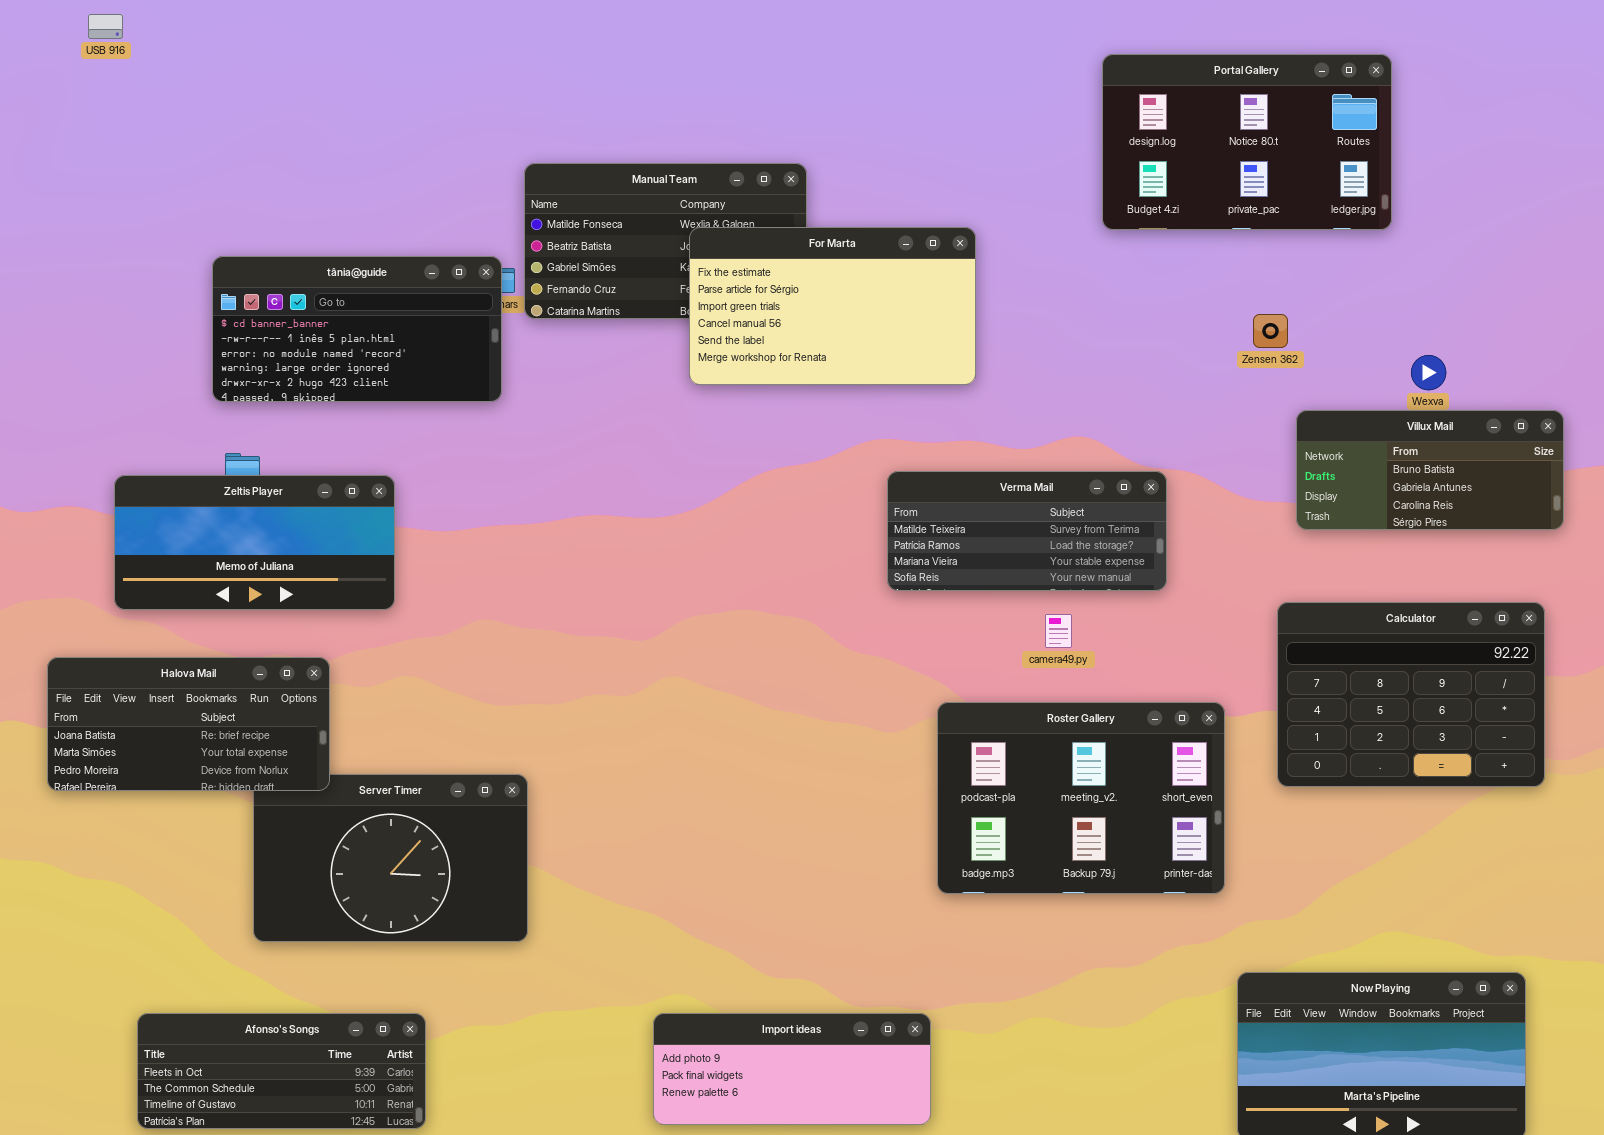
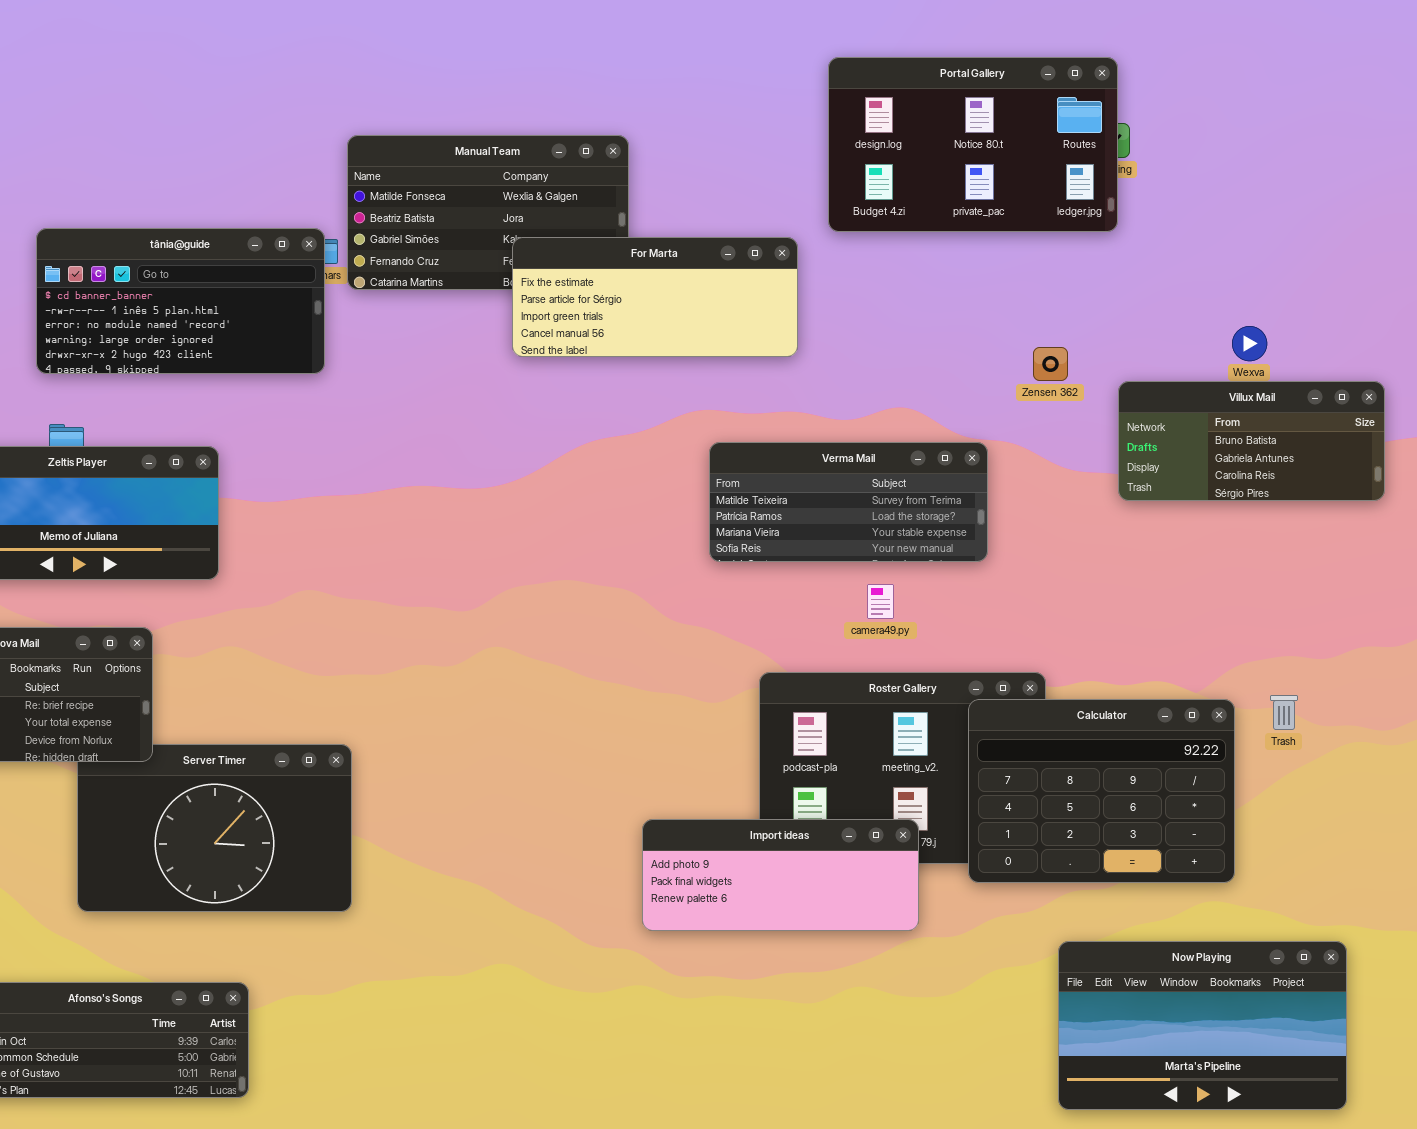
Portal Gallery: [1102,54,1392,230] -> [828,57,1118,232], moved
For Marta: [689,227,976,385] -> [512,237,798,357], resized
Zensen 362: [1253,314,1288,348] -> [1033,347,1068,381], moved
Calculator: [1277,602,1545,787] -> [968,699,1235,883], moved
Import ideas: [653,1013,931,1125] -> [642,819,919,931], moved

